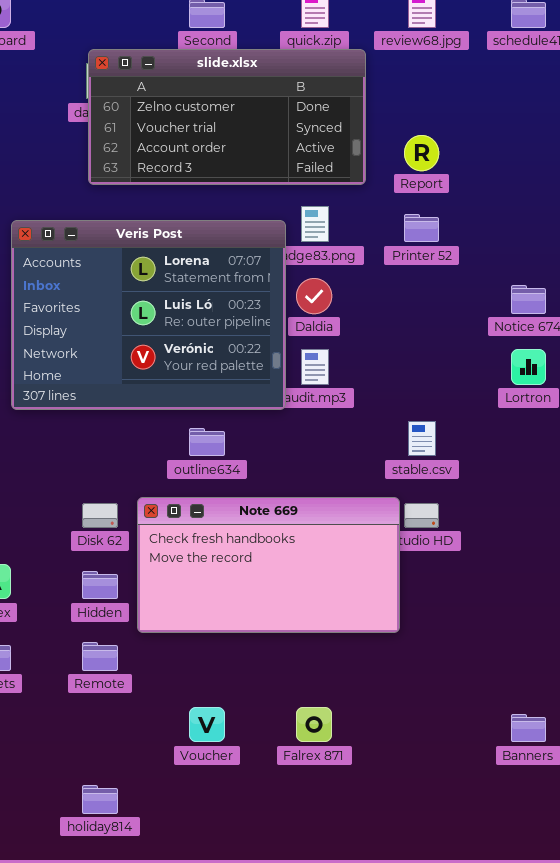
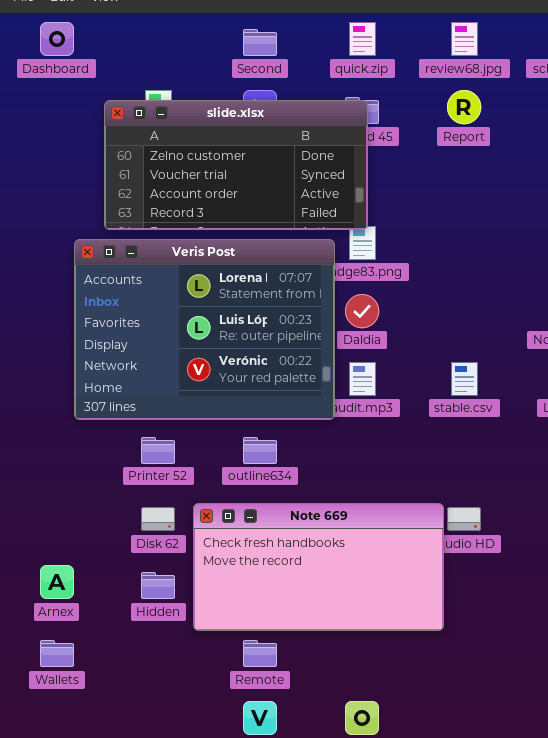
slide.xlsx: [88,49,366,185] -> [104,100,368,230], moved
Report: [404,135,439,171] -> [447,90,481,124], moved
Printer 52: [404,214,439,242] -> [141,437,175,464], moved
stable.csv: [408,421,436,456] -> [451,362,478,396], moved
Remote: [82,642,118,671] -> [243,640,277,667], moved

